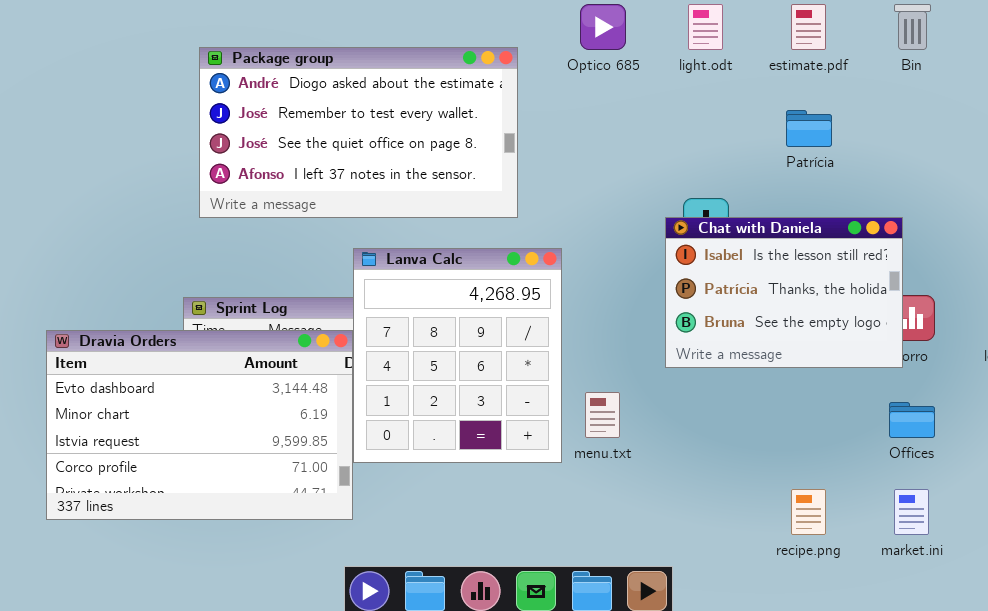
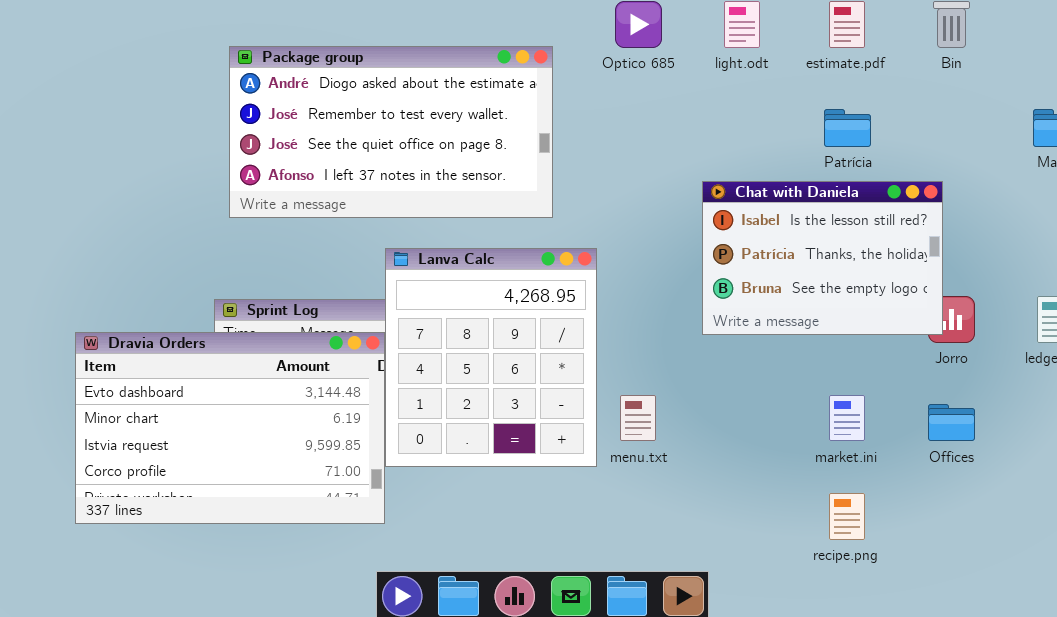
Chat with Daniela: [665,217,903,368] -> [702,181,943,335], moved
market.ini: [894,489,929,535] -> [829,395,865,441], moved

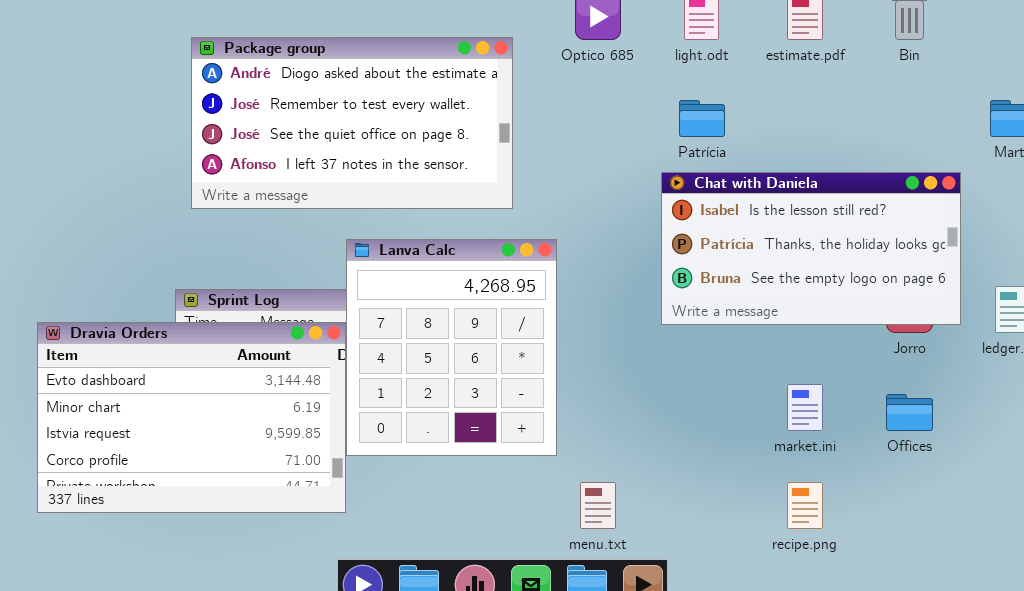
Patrícia: [824,109,871,147] -> [679,100,725,137], moved
Chat with Daniela: [702,181,943,335] -> [661,172,961,325], resized
menu.txt: [620,395,656,441] -> [580,482,616,529], moved

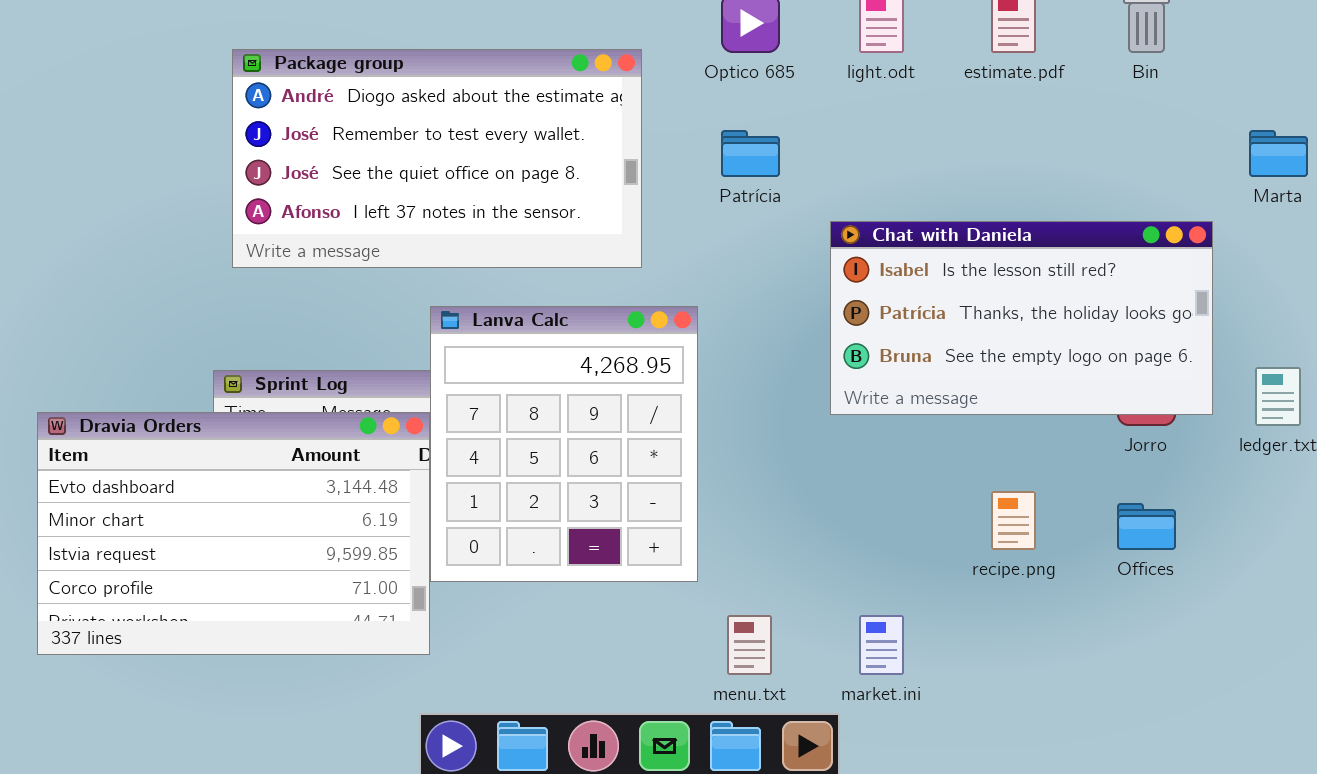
Patrícia: [679,100,725,137] -> [721,130,780,177], moved
market.ini: [787,384,823,431] -> [859,615,904,675], moved
recipe.png: [787,482,823,529] -> [991,491,1036,550], moved

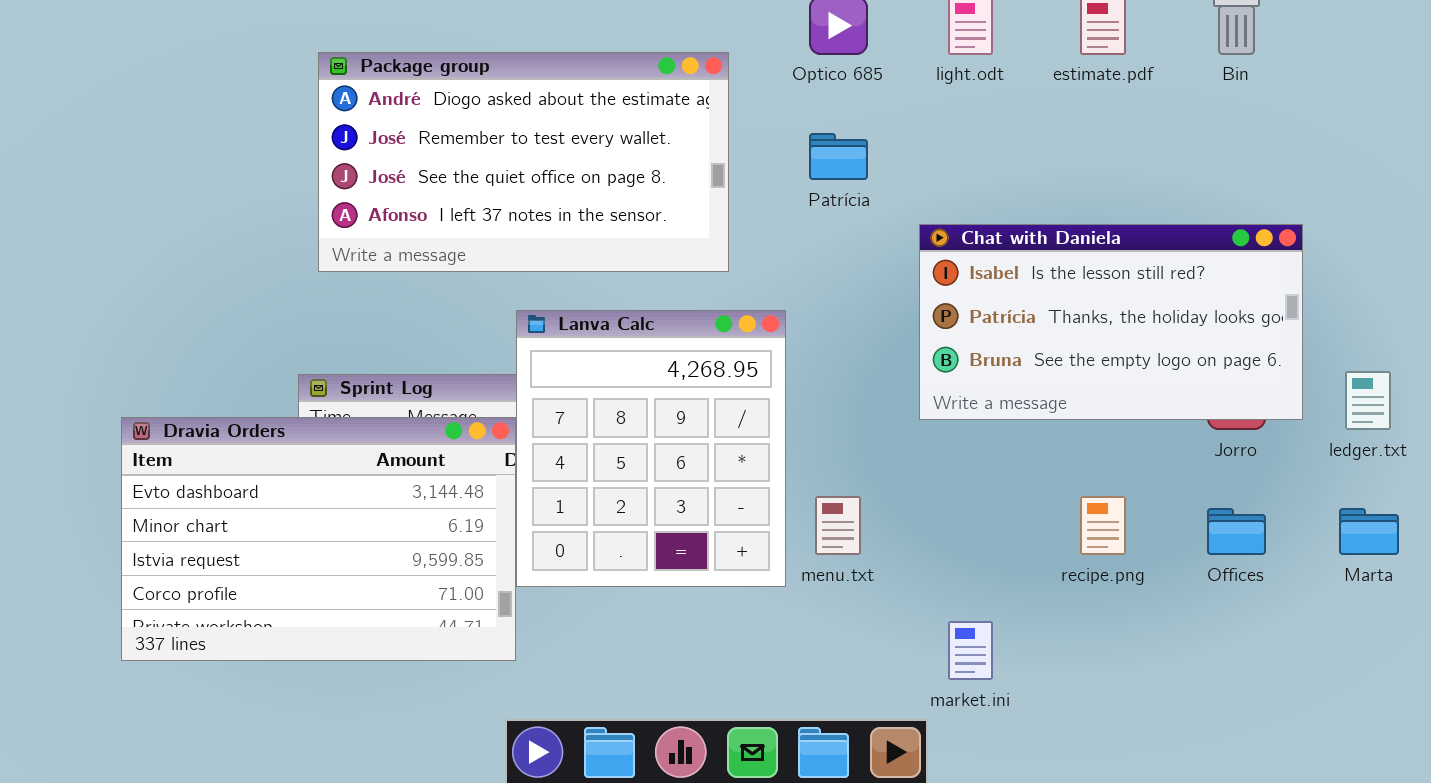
Marta: [1249,130,1308,177] -> [1339,508,1399,555], moved
menu.txt: [727,615,772,675] -> [815,496,861,555], moved

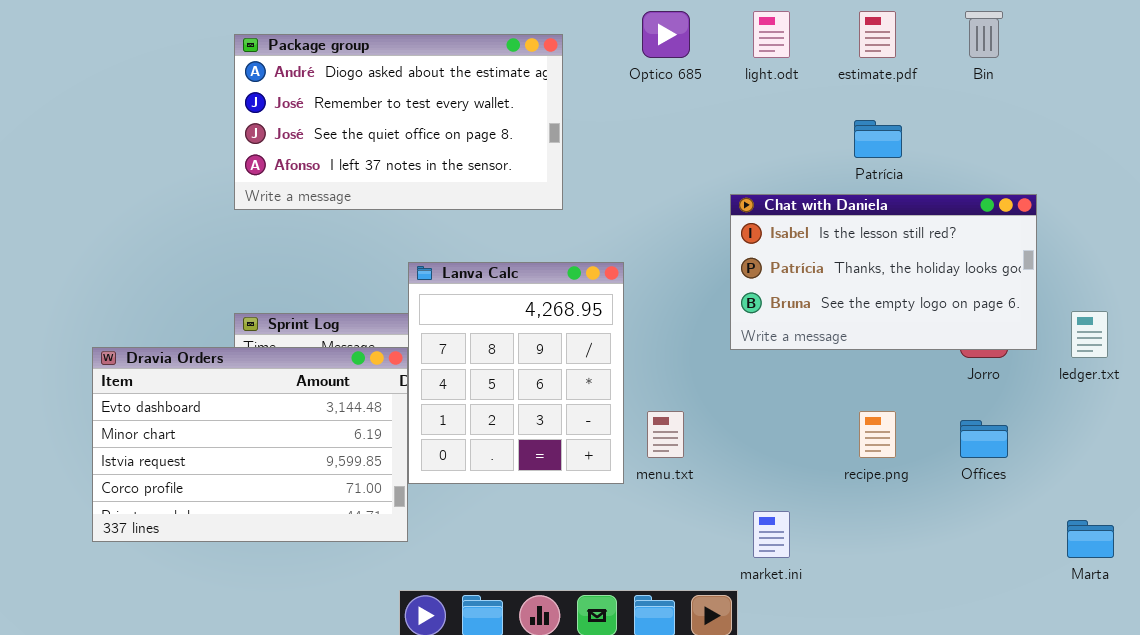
Package group: [318,52,729,272] -> [234,34,563,210], moved
Patrícia: [809,133,868,180] -> [854,120,902,158], moved
Marta: [1339,508,1399,555] -> [1067,520,1114,558], moved

